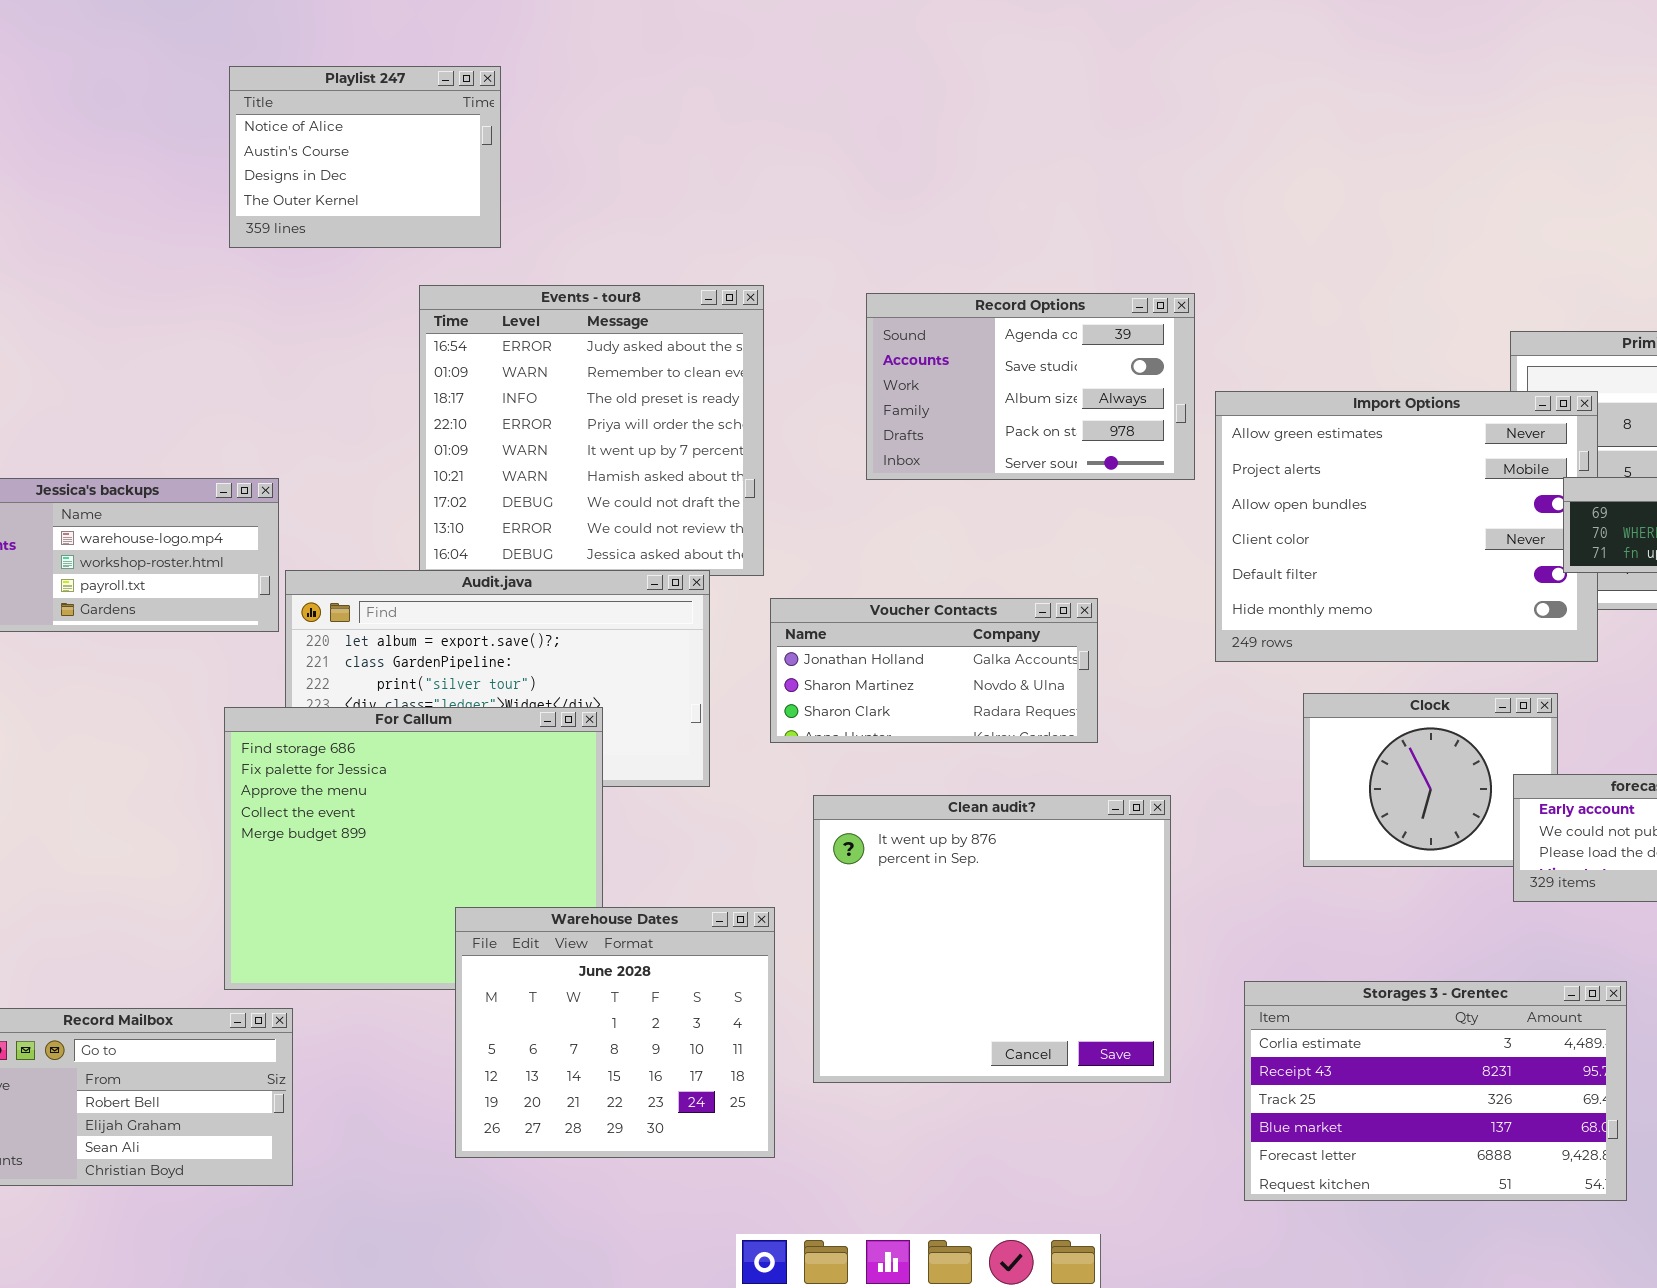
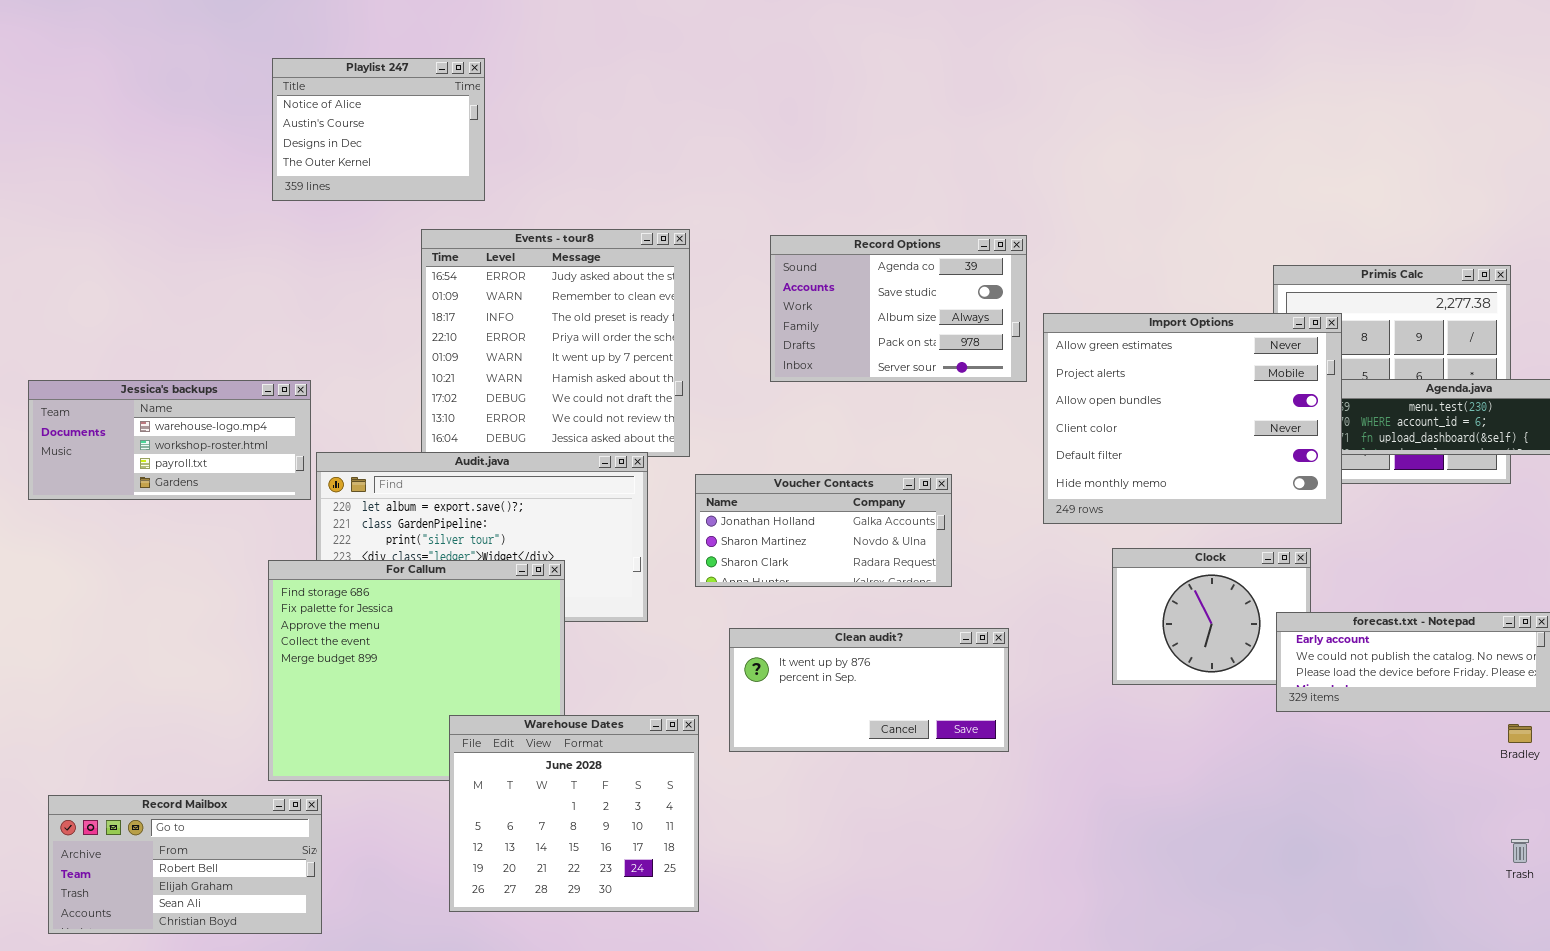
Import Options: [1215,391,1598,662] -> [1043,313,1342,524], raised
Clean audit?: [813,795,1171,1083] -> [729,628,1009,752], resized
Storages 3 - Grentec: [1244,981,1627,1201] -> none, closed

